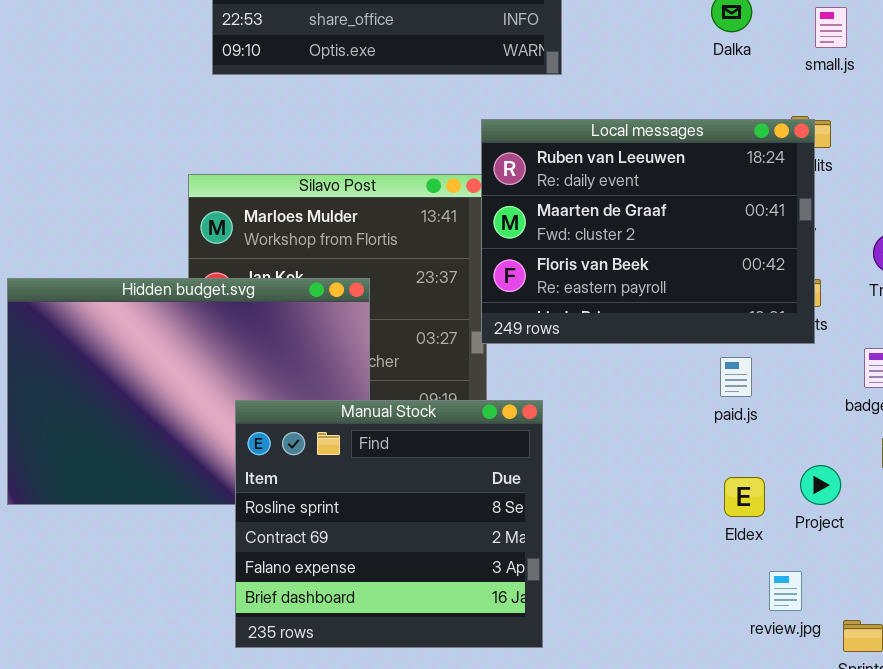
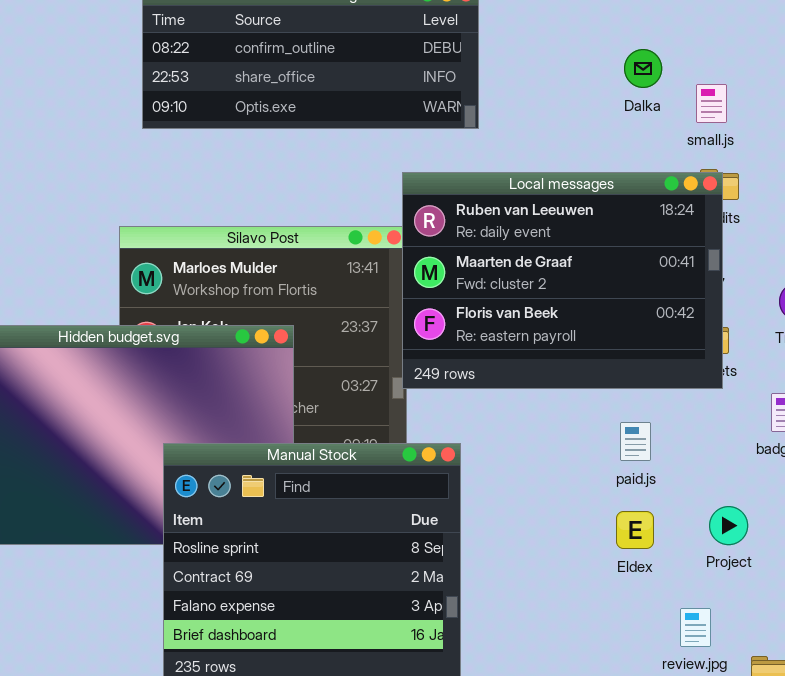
small.js: [815,7,847,48] -> [696,84,727,123], moved
paid.js: [720,357,752,397] -> [620,422,651,461], moved
Eldex: [724,477,765,517] -> [616,511,654,549], moved

